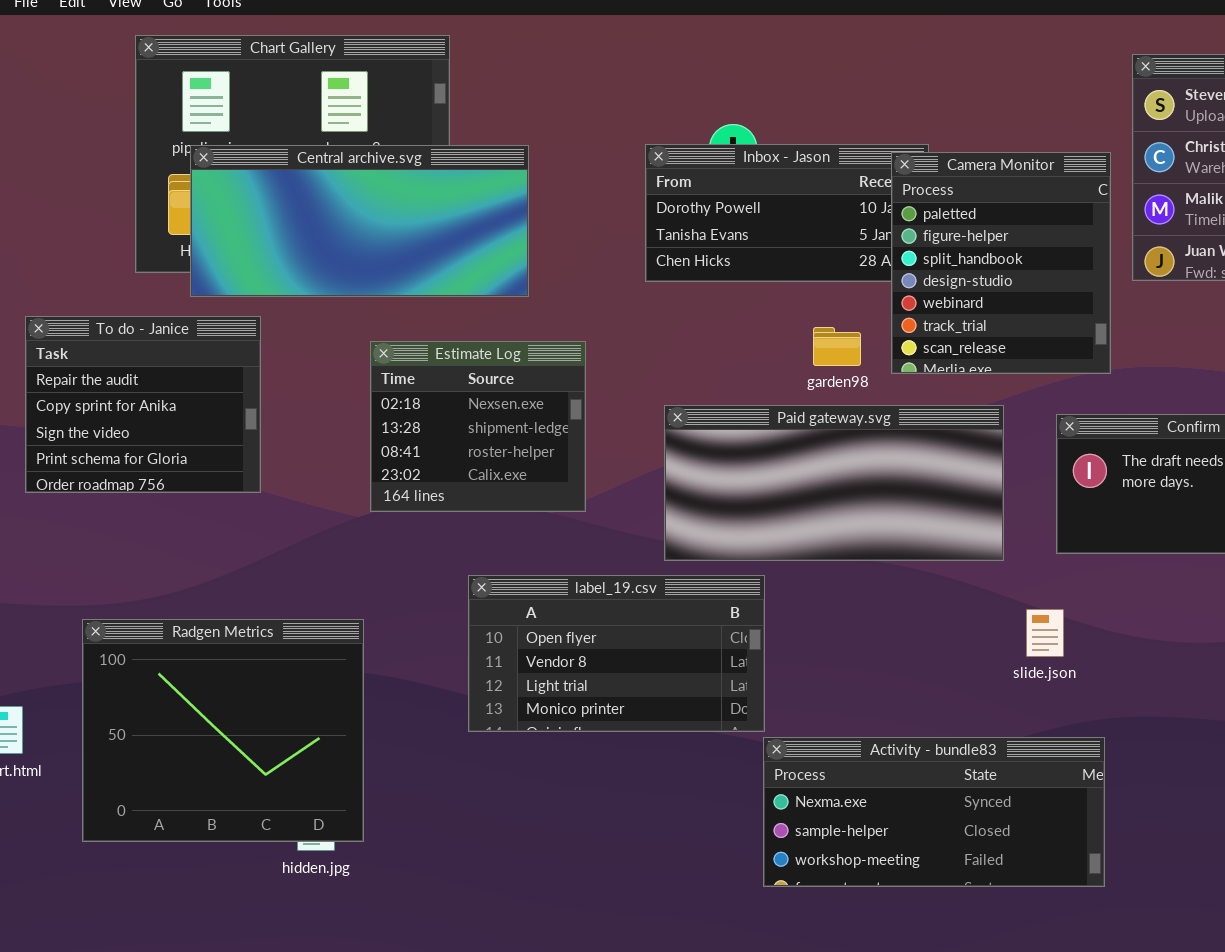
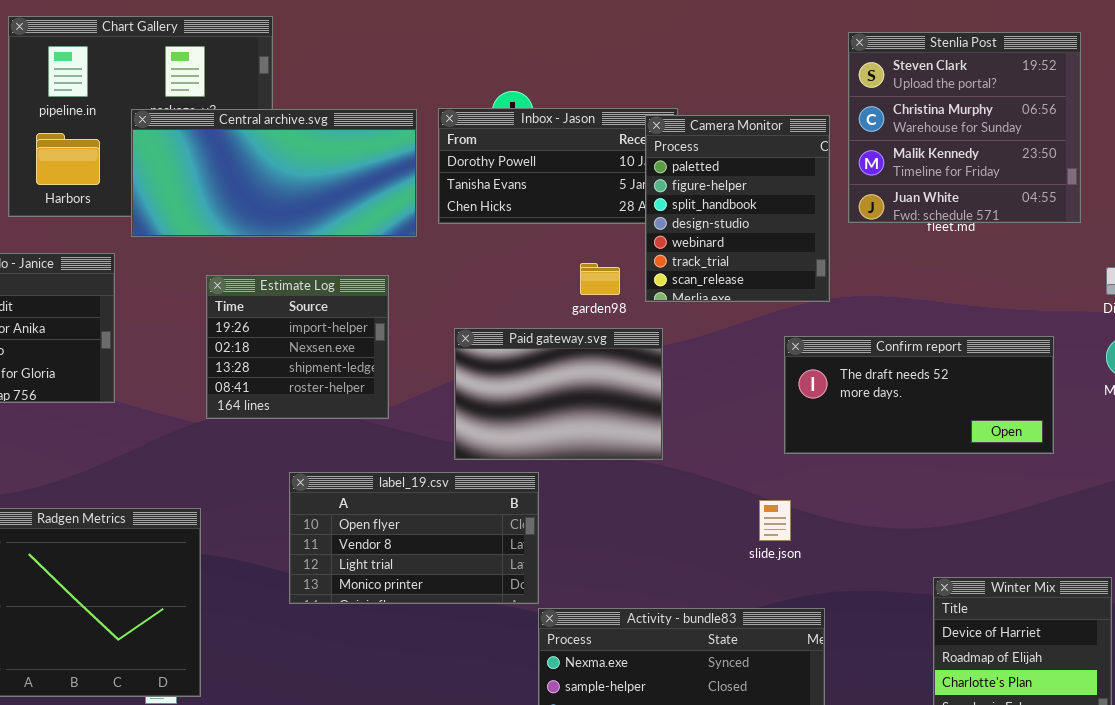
Central archive.svg: [190,145,529,297] -> [131,109,417,237], moved
Estimate Log: [370,341,586,512] -> [206,275,389,419], scrolled up 1 row
Paid gateway.svg: [664,405,1004,561] -> [454,328,663,460], resized

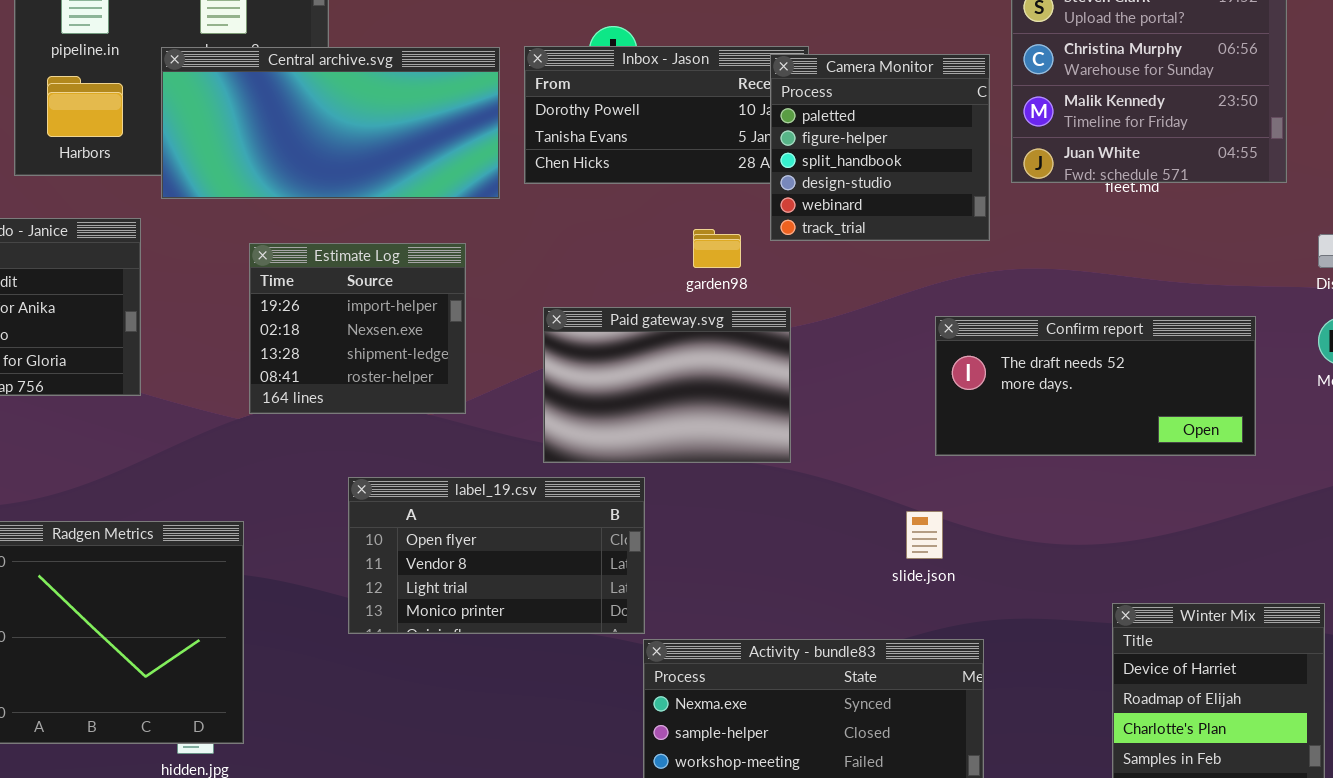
Camera Monitor: [645,115,830,302] -> [770,54,990,241], resized

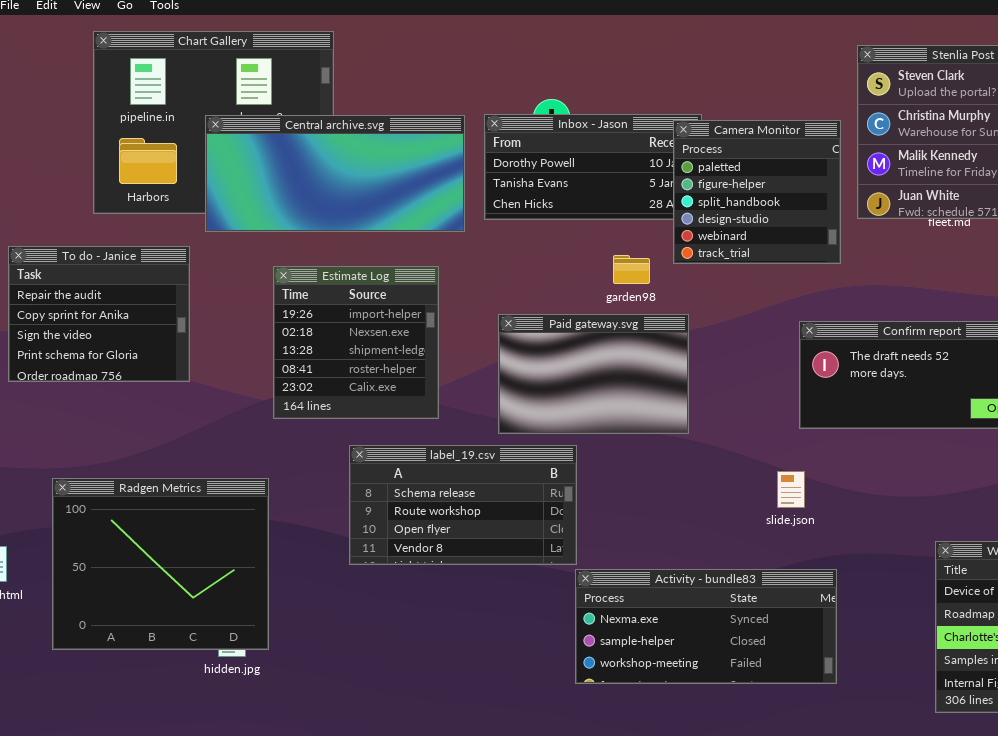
Estimate Log: [249,243,466,414] -> [273,266,439,419], resized
label_19.csv: [348,477,645,634] -> [349,445,577,565], scrolled up 2 rows

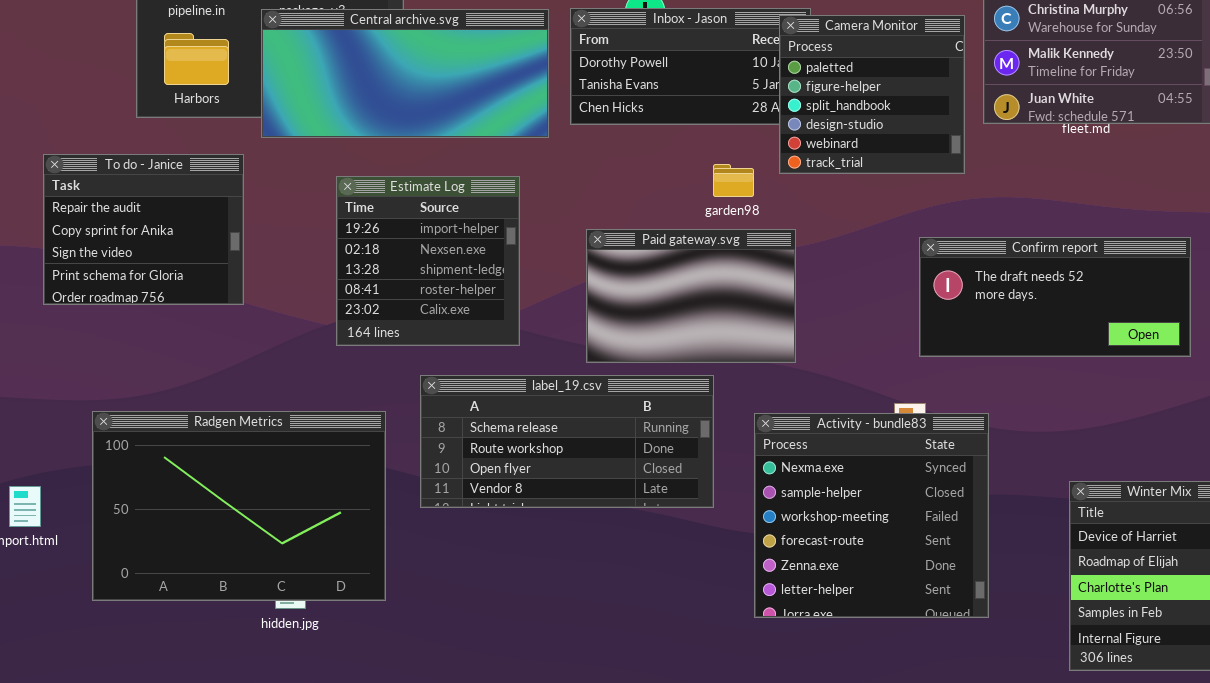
label_19.csv: [349,445,577,565] -> [420,375,714,508], resized
Radgen Metrics: [52,478,269,650] -> [92,411,386,601], resized
Activity - bundle83: [575,569,837,684] -> [754,413,989,618], moved, resized

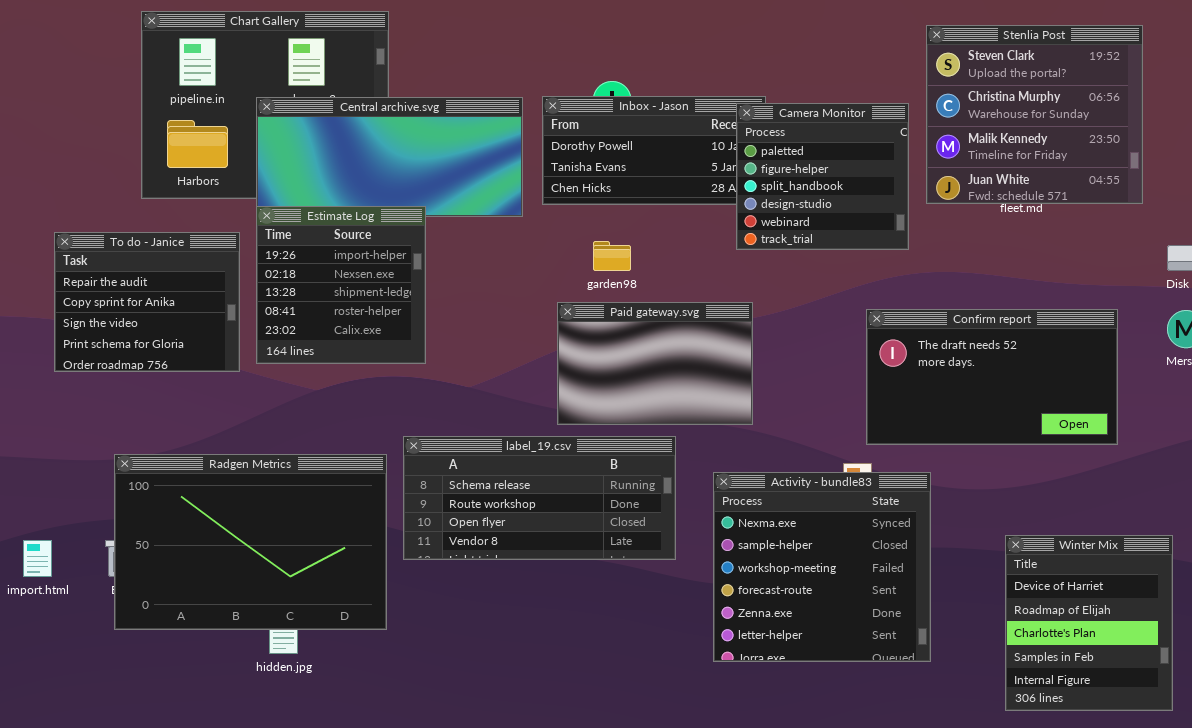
garden98: [713,164,754,197] -> [593,241,631,271], moved
Estimate Log: [336,176,520,346] -> [256,206,426,364], moved
Confirm report: [919,237,1191,357] -> [866,309,1118,445], resized
Radgen Metrics: [92,411,386,601] -> [114,454,387,630], moved

